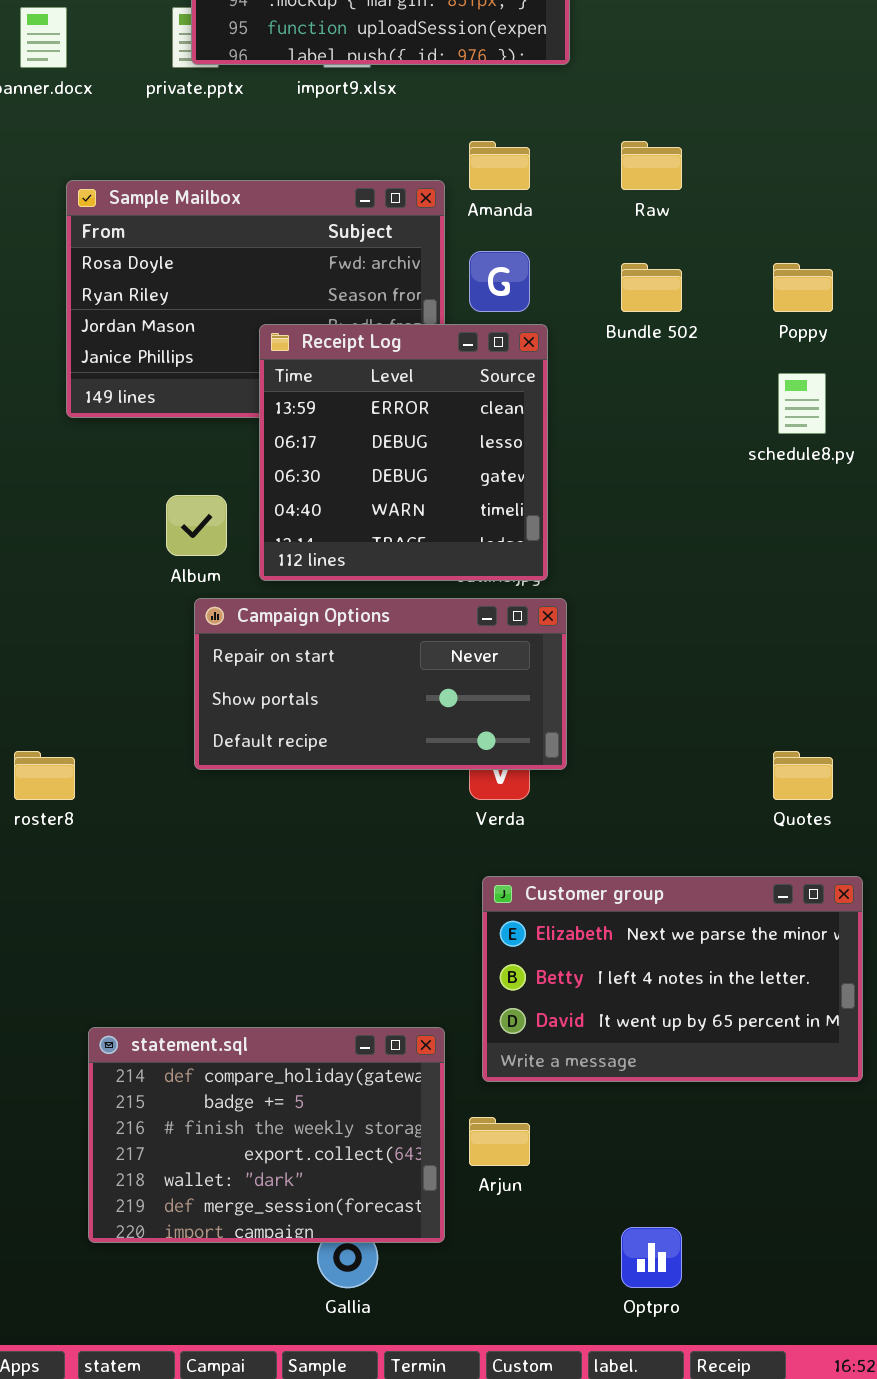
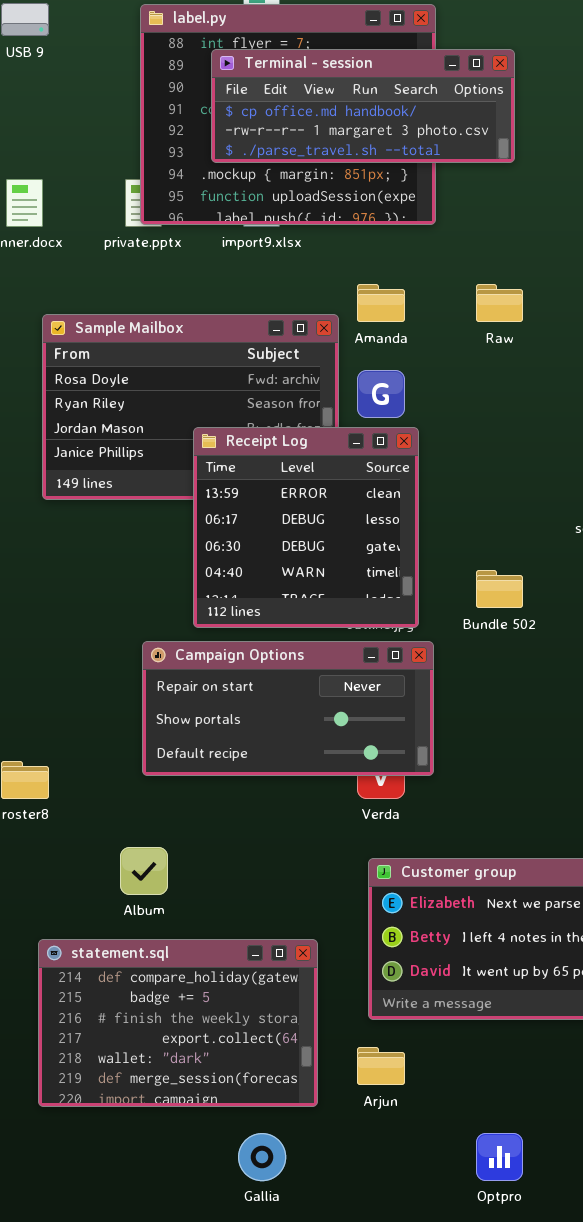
Bundle 502: [621,263,682,312] -> [476,570,523,608], moved
Album: [166,495,227,556] -> [120,847,168,895], moved
statement.sql: [88,1027,445,1243] -> [38,939,318,1107], moved

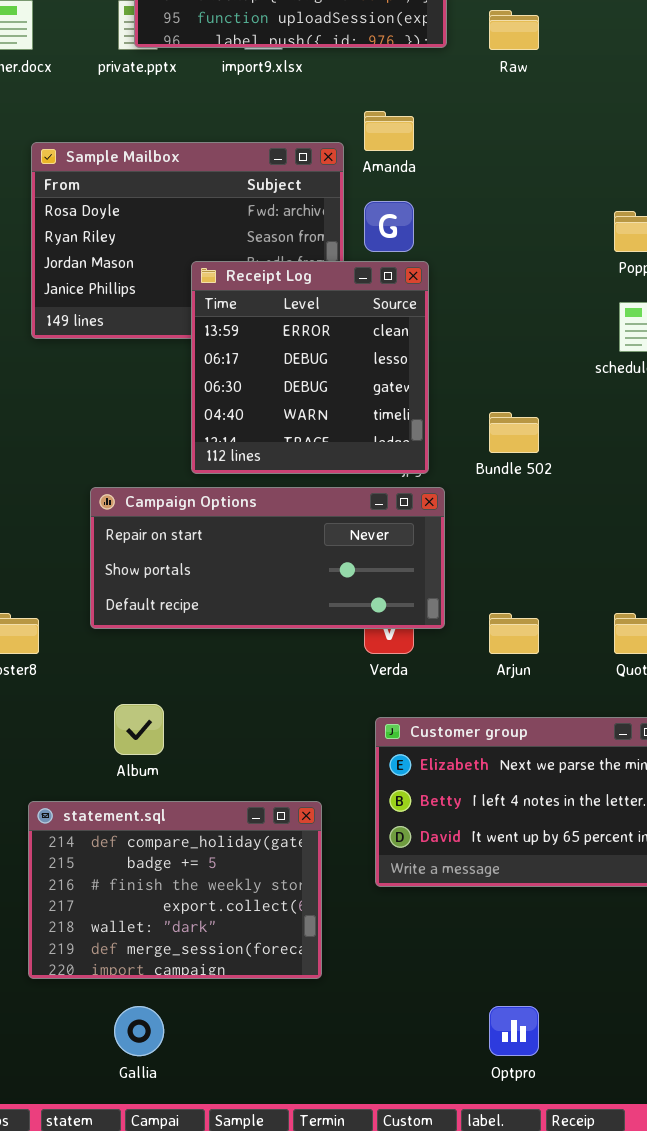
Raw: [476,284,523,322] -> [489,10,539,50], moved
Campaign Options: [142,641,434,776] -> [90,487,445,629], resized
Arjun: [357,1047,405,1085] -> [489,613,539,654], moved
Gallia: [238,1133,286,1181] -> [114,1006,164,1056], moved

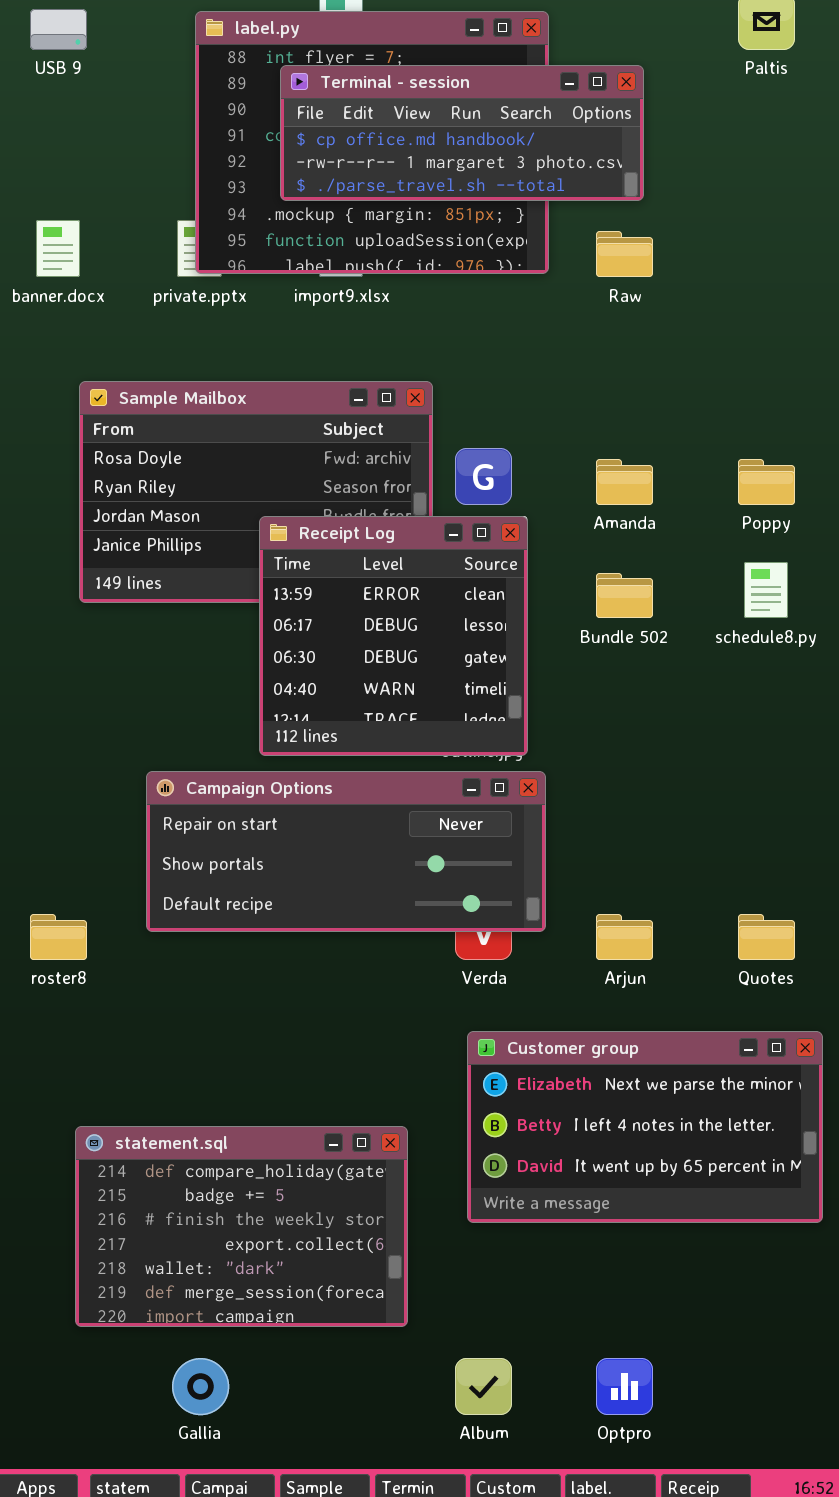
Amanda: [364,111,414,151] -> [596,459,653,505], moved
Bundle 502: [489,412,539,453] -> [596,573,653,618], moved
Album: [114,704,164,755] -> [455,1358,512,1415], moved

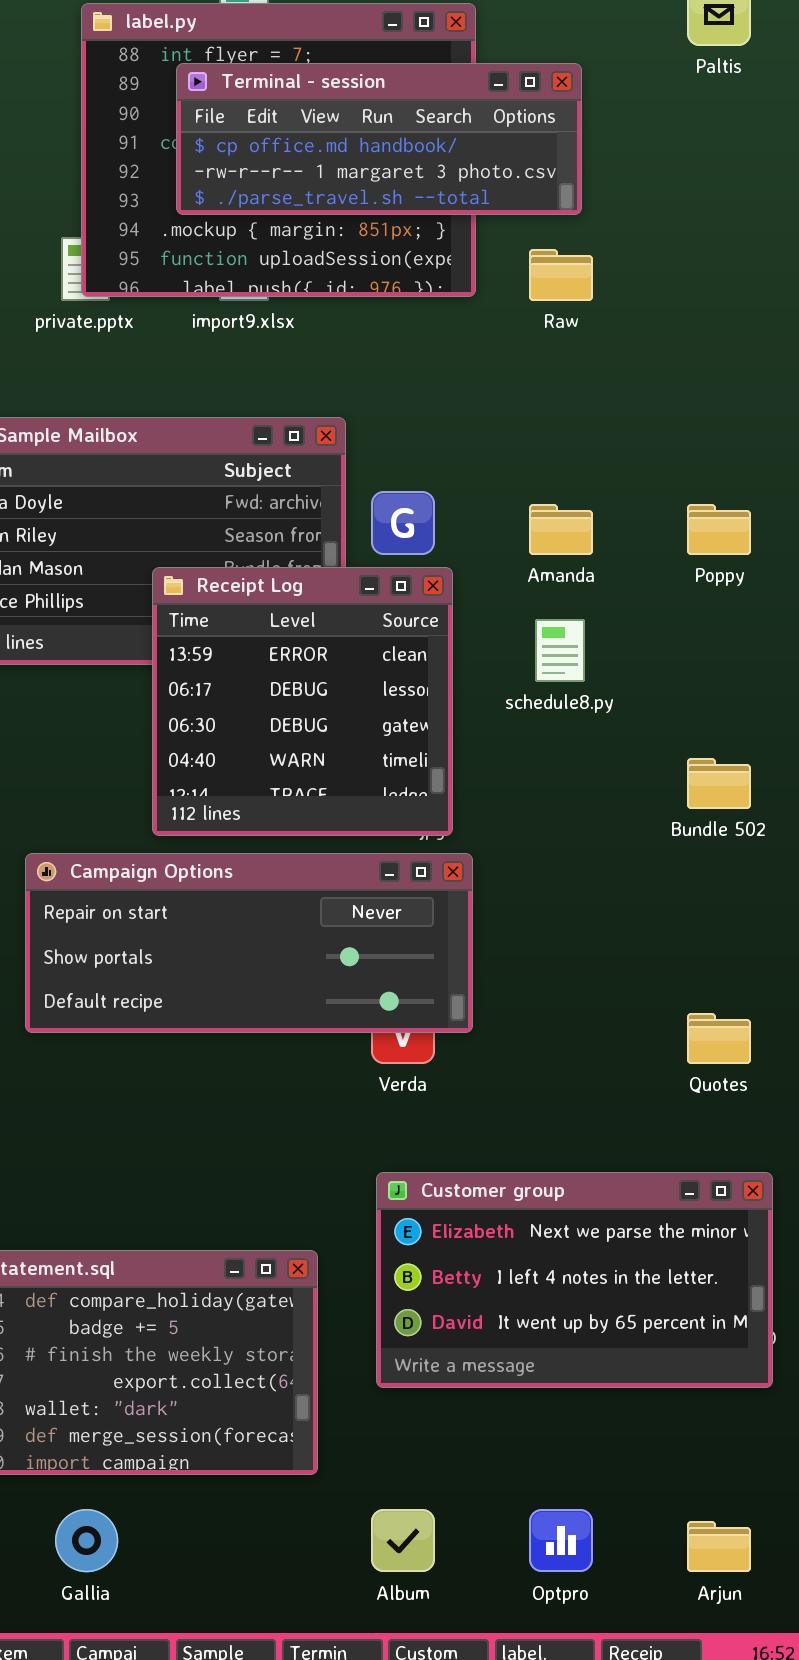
schedule8.py: [744,562,788,618] -> [535,619,585,682], moved
Bundle 502: [596,573,653,618] -> [687,758,751,809], moved
Arjun: [596,914,653,960] -> [687,1521,751,1572], moved
Customer group: [467,1031,823,1223] -> [376,1172,773,1388], moved

